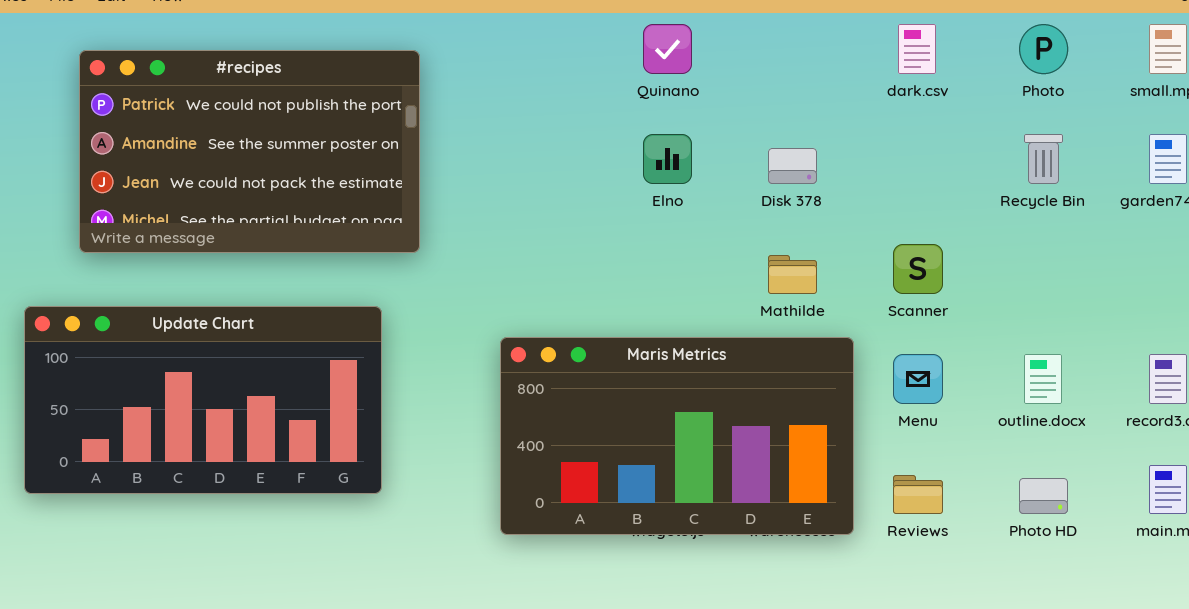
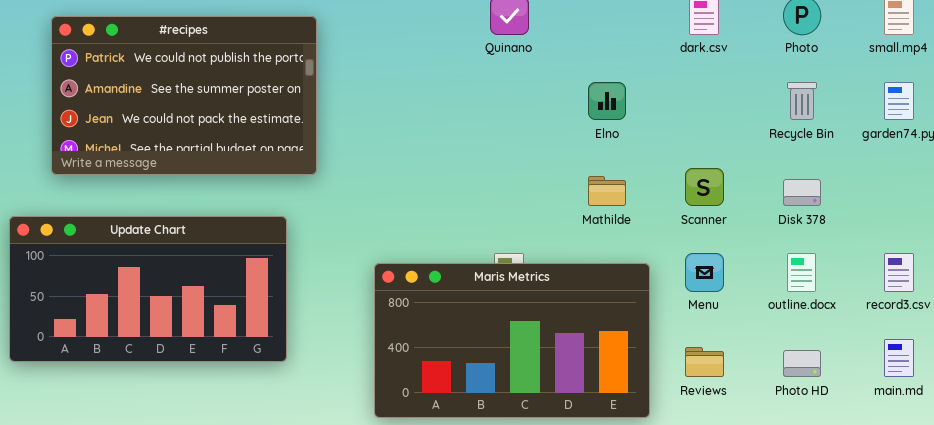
Elno: [643,134,692,184] -> [588,82,626,120], moved
Disk 378: [768,148,817,184] -> [783,179,821,206], moved
Maris Metrics: [500,337,854,535] -> [374,263,650,418], moved

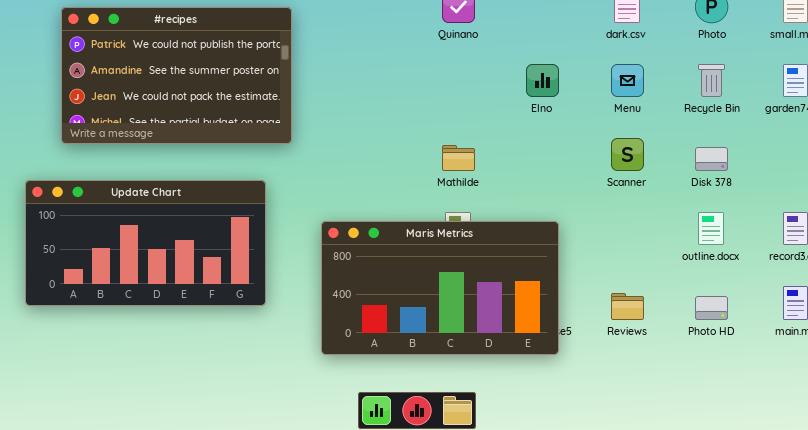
Mathilde: [588,176,626,206] -> [442,145,475,171], moved
Menu: [685,253,724,292] -> [611,64,644,97], moved
Maris Metrics: [374,263,650,418] -> [321,221,559,355], moved

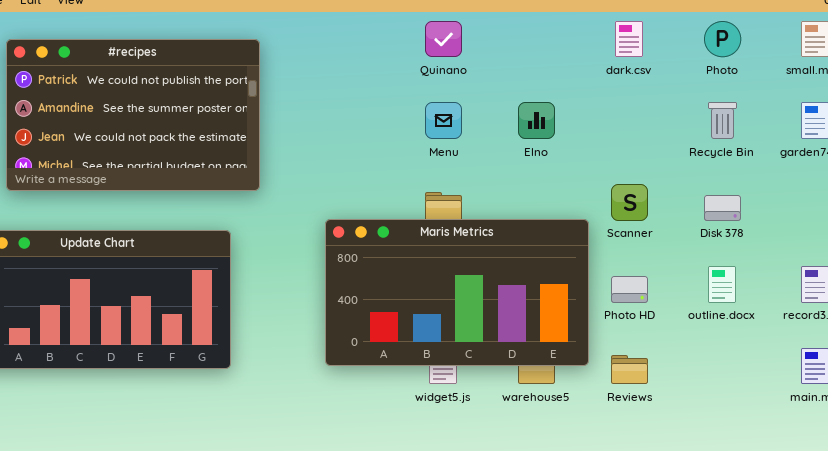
Menu: [611,64,644,97] -> [425,102,462,139], moved
Maris Metrics: [321,221,559,355] -> [325,219,589,366], moved
Photo HD: [695,296,728,320] -> [611,276,648,303], moved

